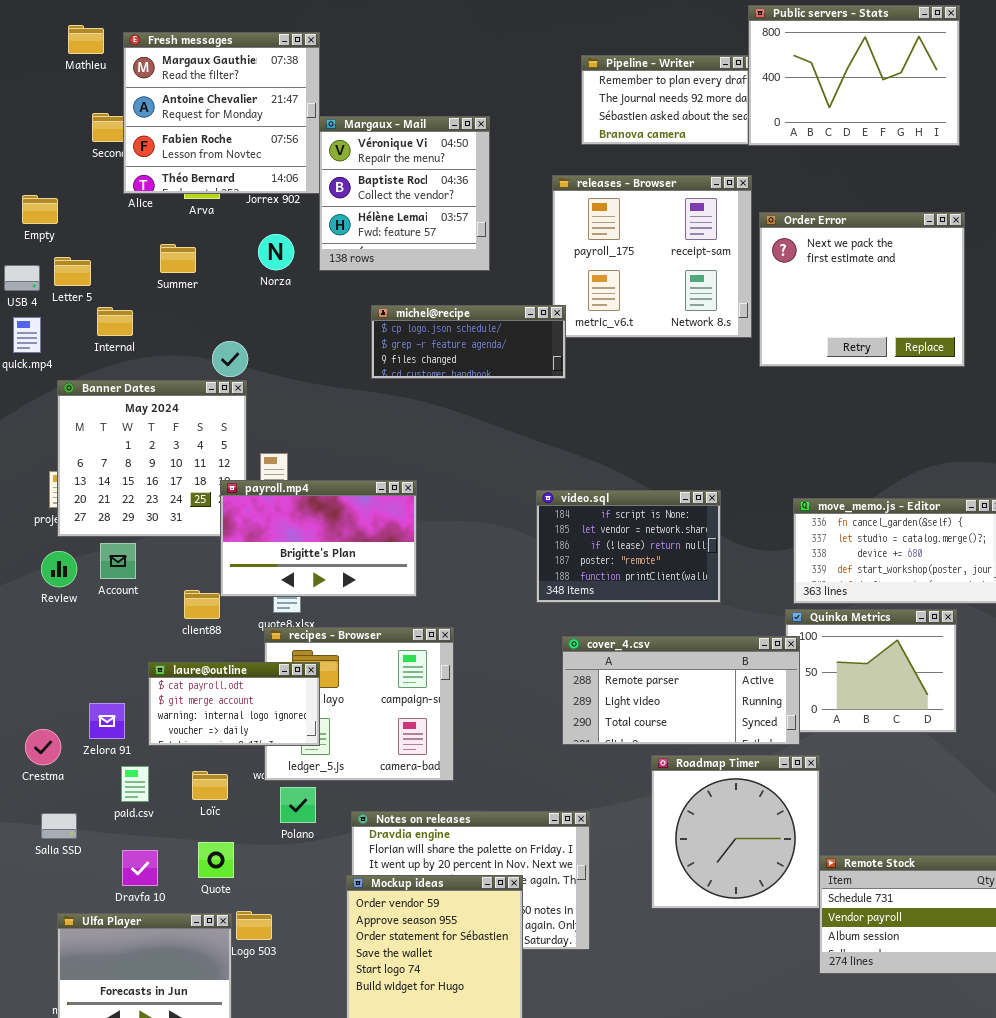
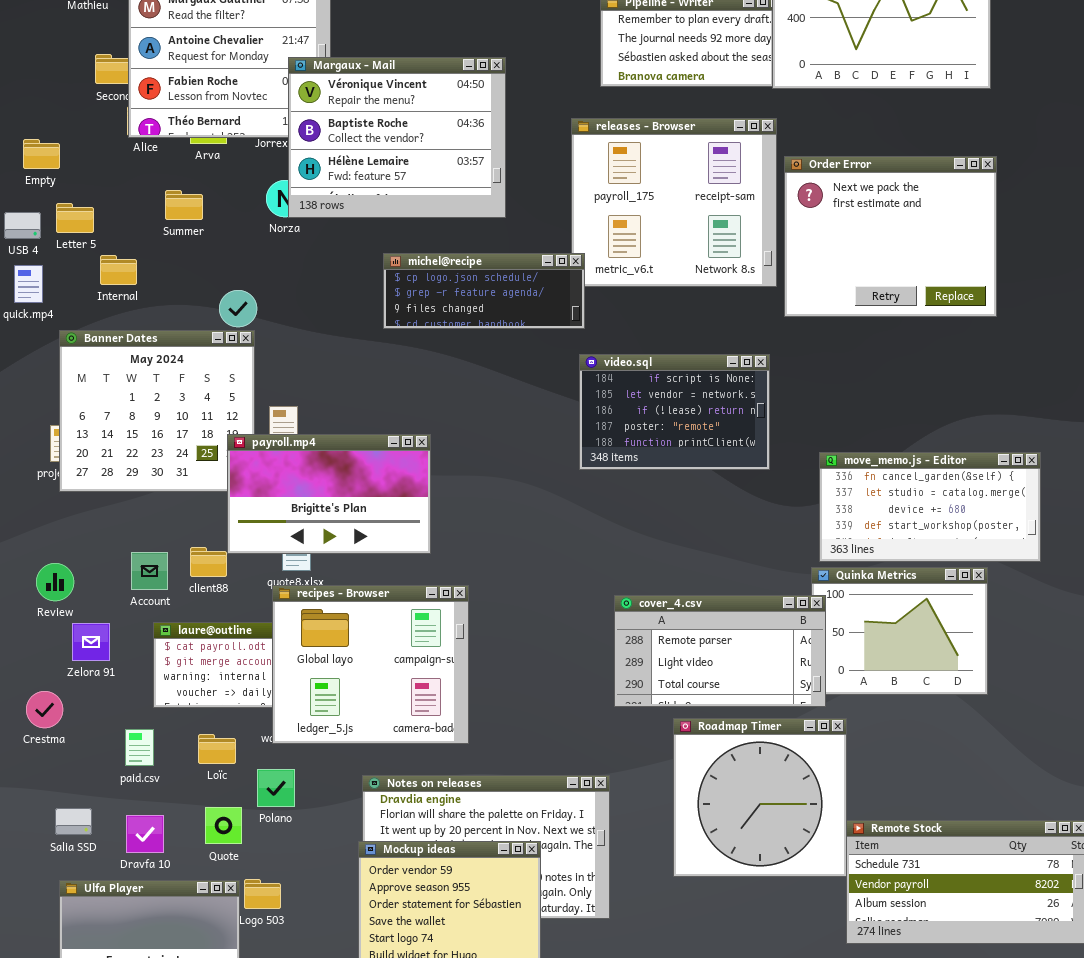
Margaux - Mail: [319,116,490,271] -> [288,57,506,218], resized
video.sql: [536,490,721,603] -> [579,354,770,470], moved
Account: [100,543,136,579] -> [131,552,168,590], moved
Review: [41,551,77,587] -> [36,563,74,601], moved
recipes - Browser: [264,627,454,781] -> [272,585,469,744], raised
cover_4.csv: [562,636,800,745] -> [614,595,826,707], resized
Zelora 91: [89,703,125,739] -> [72,623,110,661], moved
Polano: [280,787,316,823] -> [257,769,295,807], moved
Salia SSD: [41,813,77,839] -> [55,808,92,835], moved

